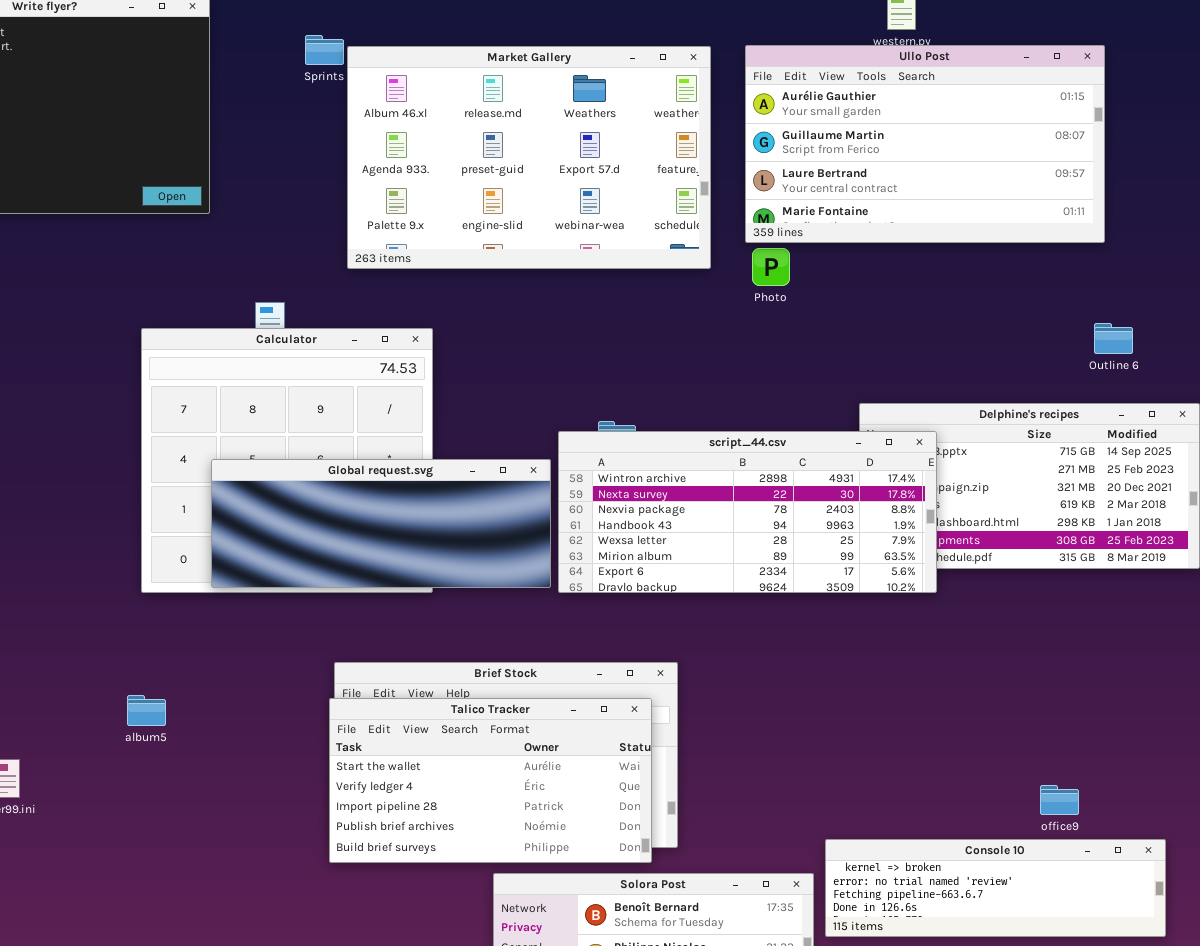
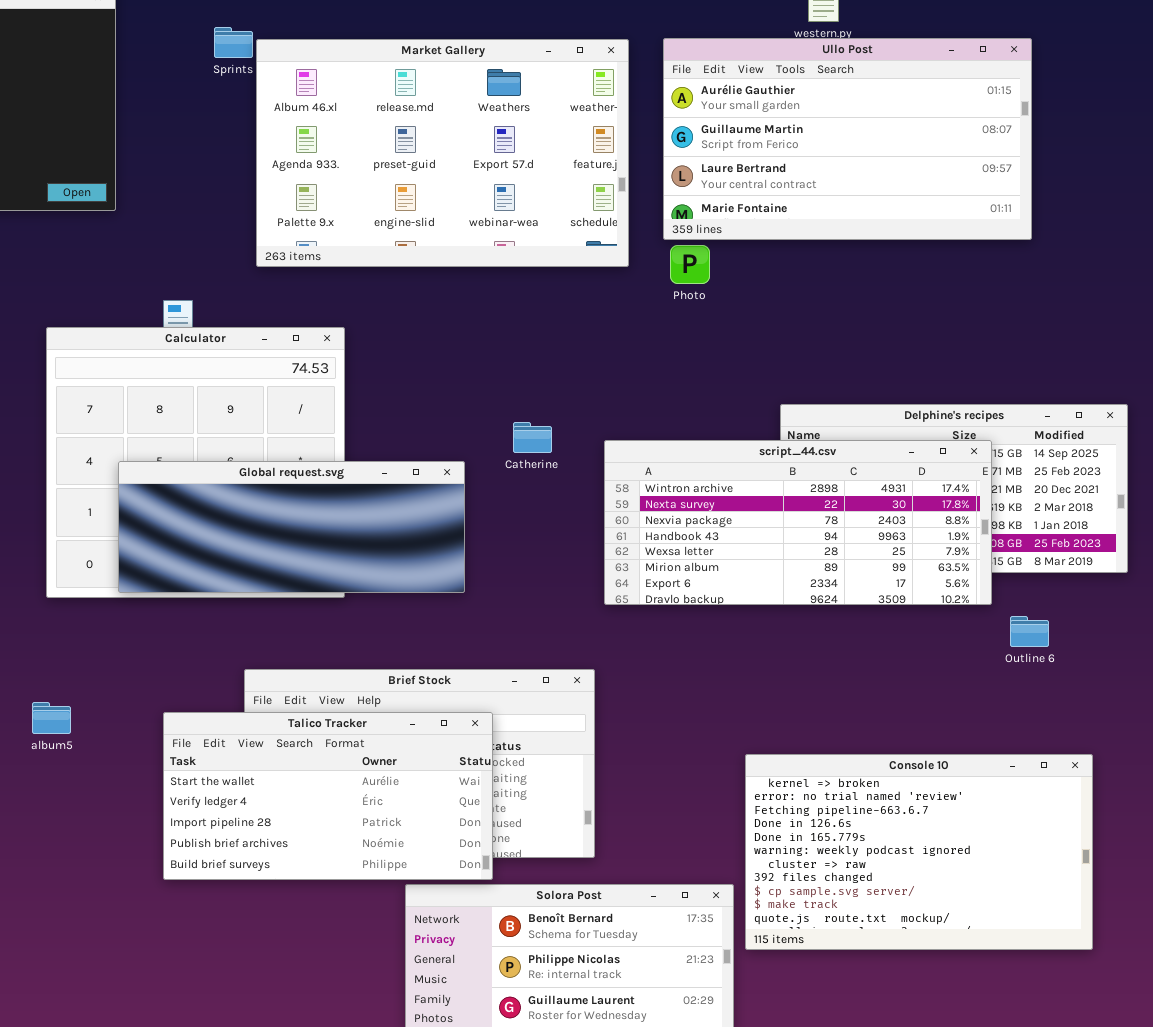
Outline 6: [1094,323,1133,354] -> [1010,616,1049,647], moved
script_44.csv: [558,431,937,593] -> [604,440,992,605], moved
Talico Tracker: [329,698,652,863] -> [163,712,493,880], moved
Console 10: [825,839,1166,937] -> [745,754,1093,950], resized

